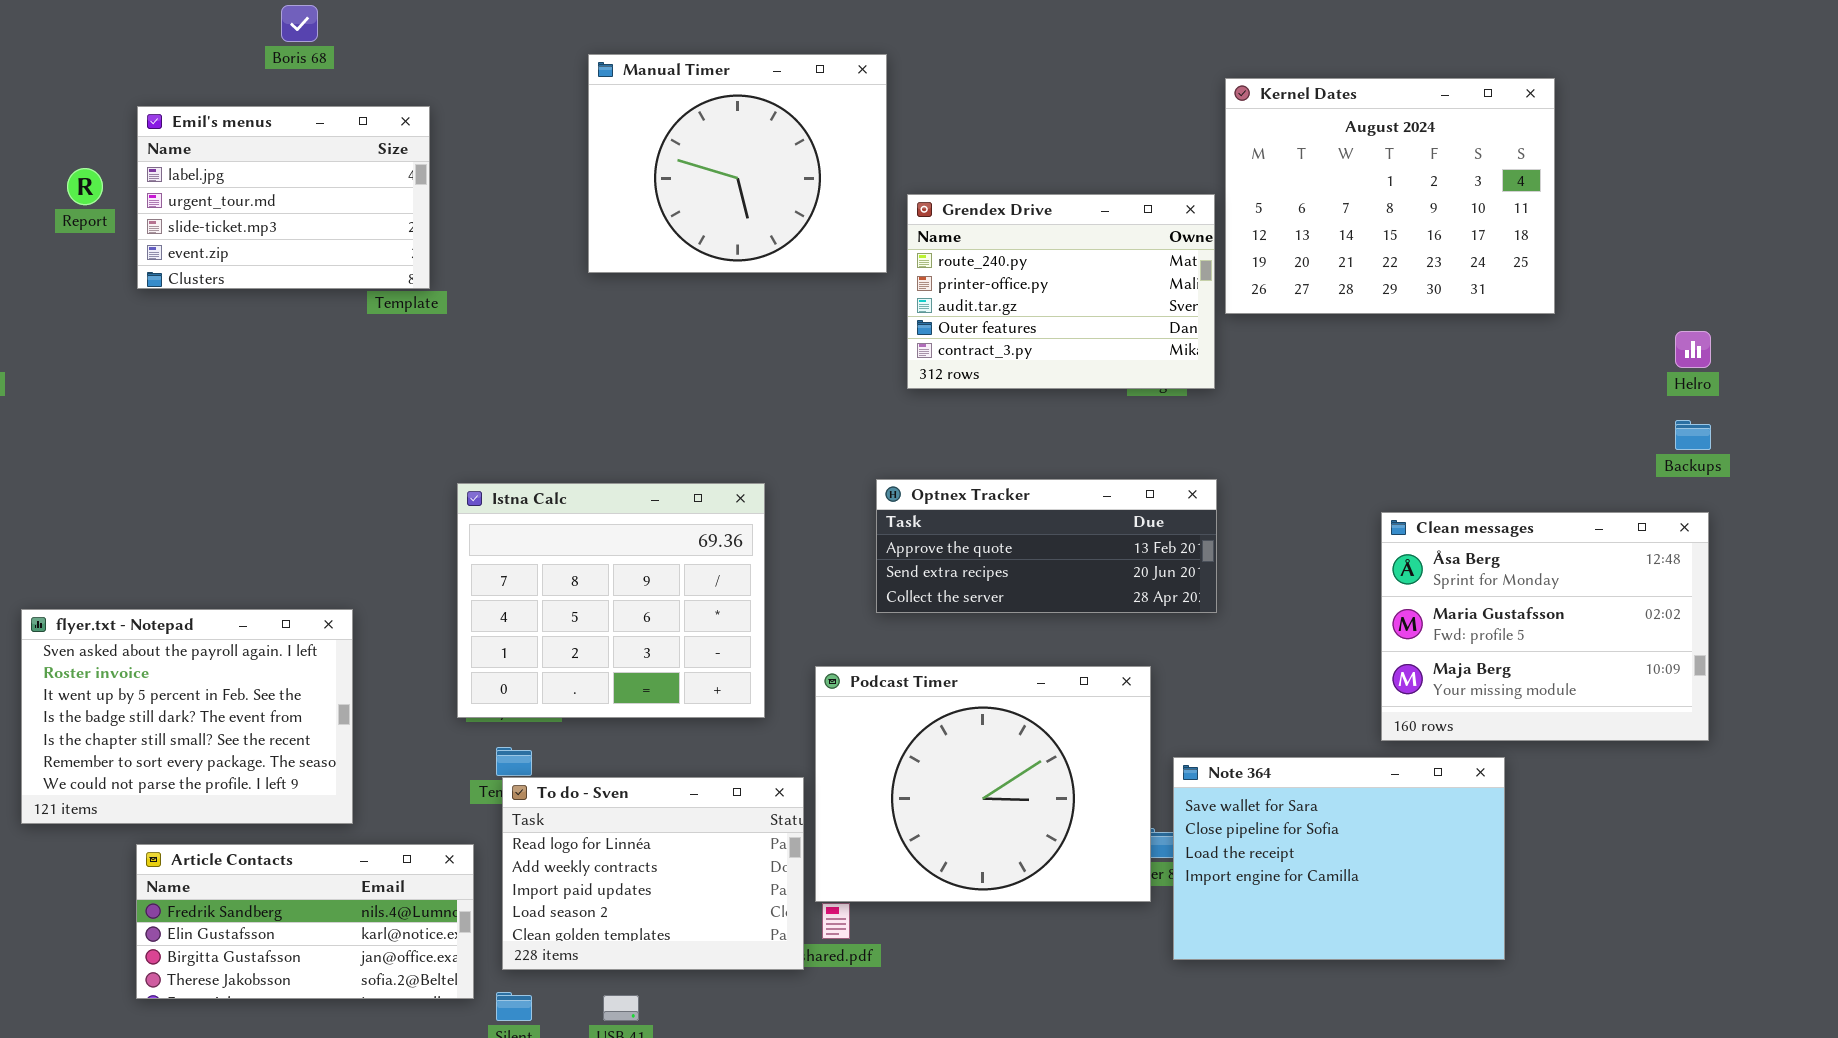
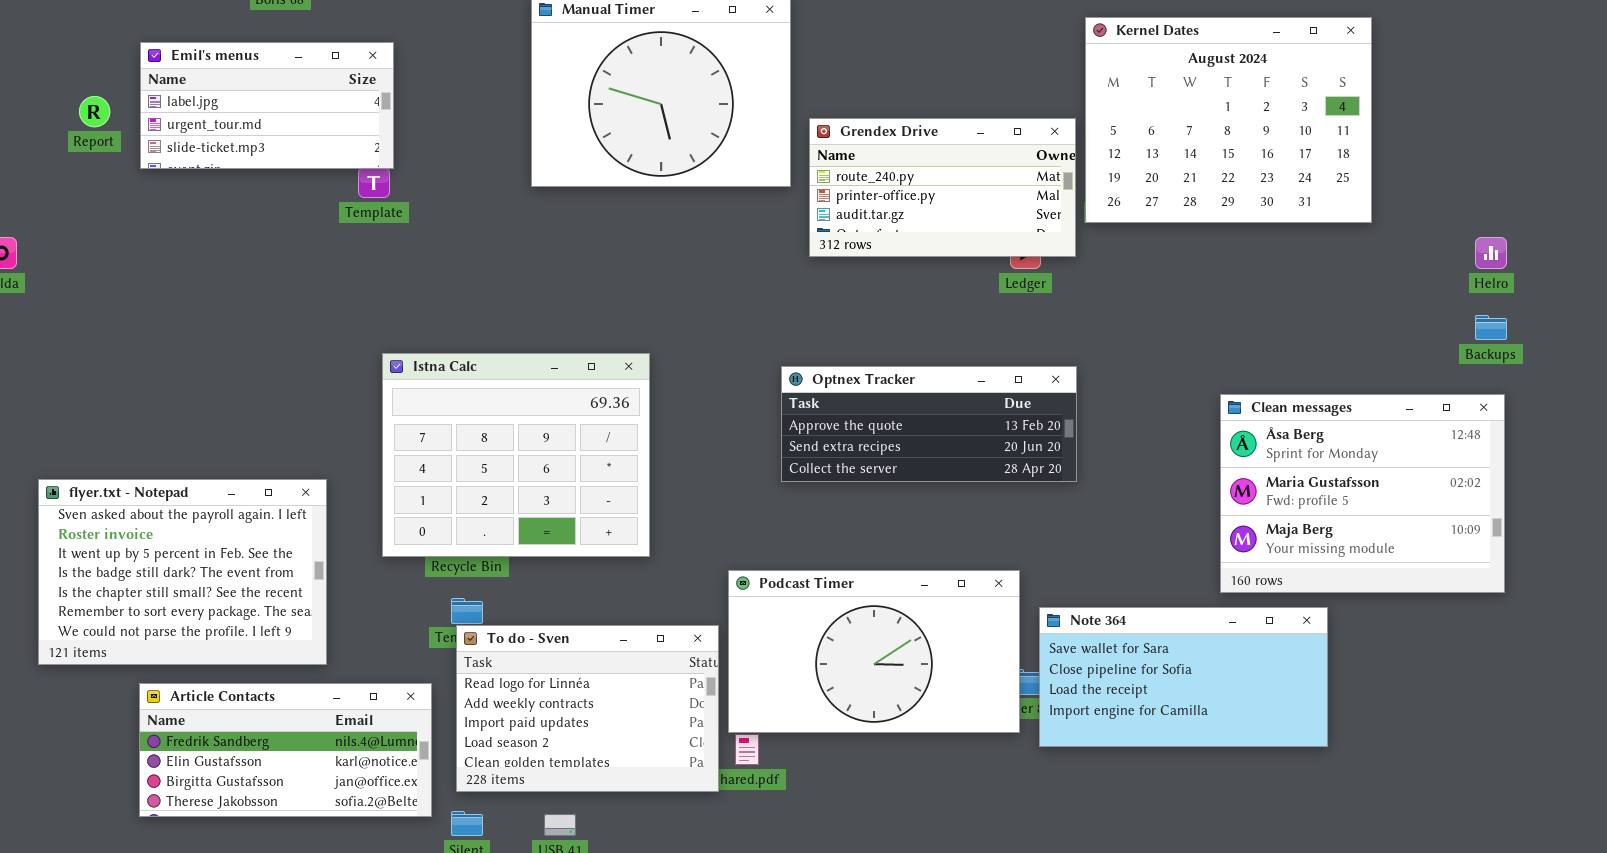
Emil's menus: [137,106,430,289] -> [140,42,394,169], resized
Grendex Drive: [907,194,1215,389] -> [809,118,1076,257], resized
Istna Calc: [457,483,765,718] -> [382,353,650,557], moved
Podcast Timer: [815,666,1151,902] -> [728,570,1020,733], resized
Note 364: [1173,757,1505,960] -> [1039,607,1328,747], resized

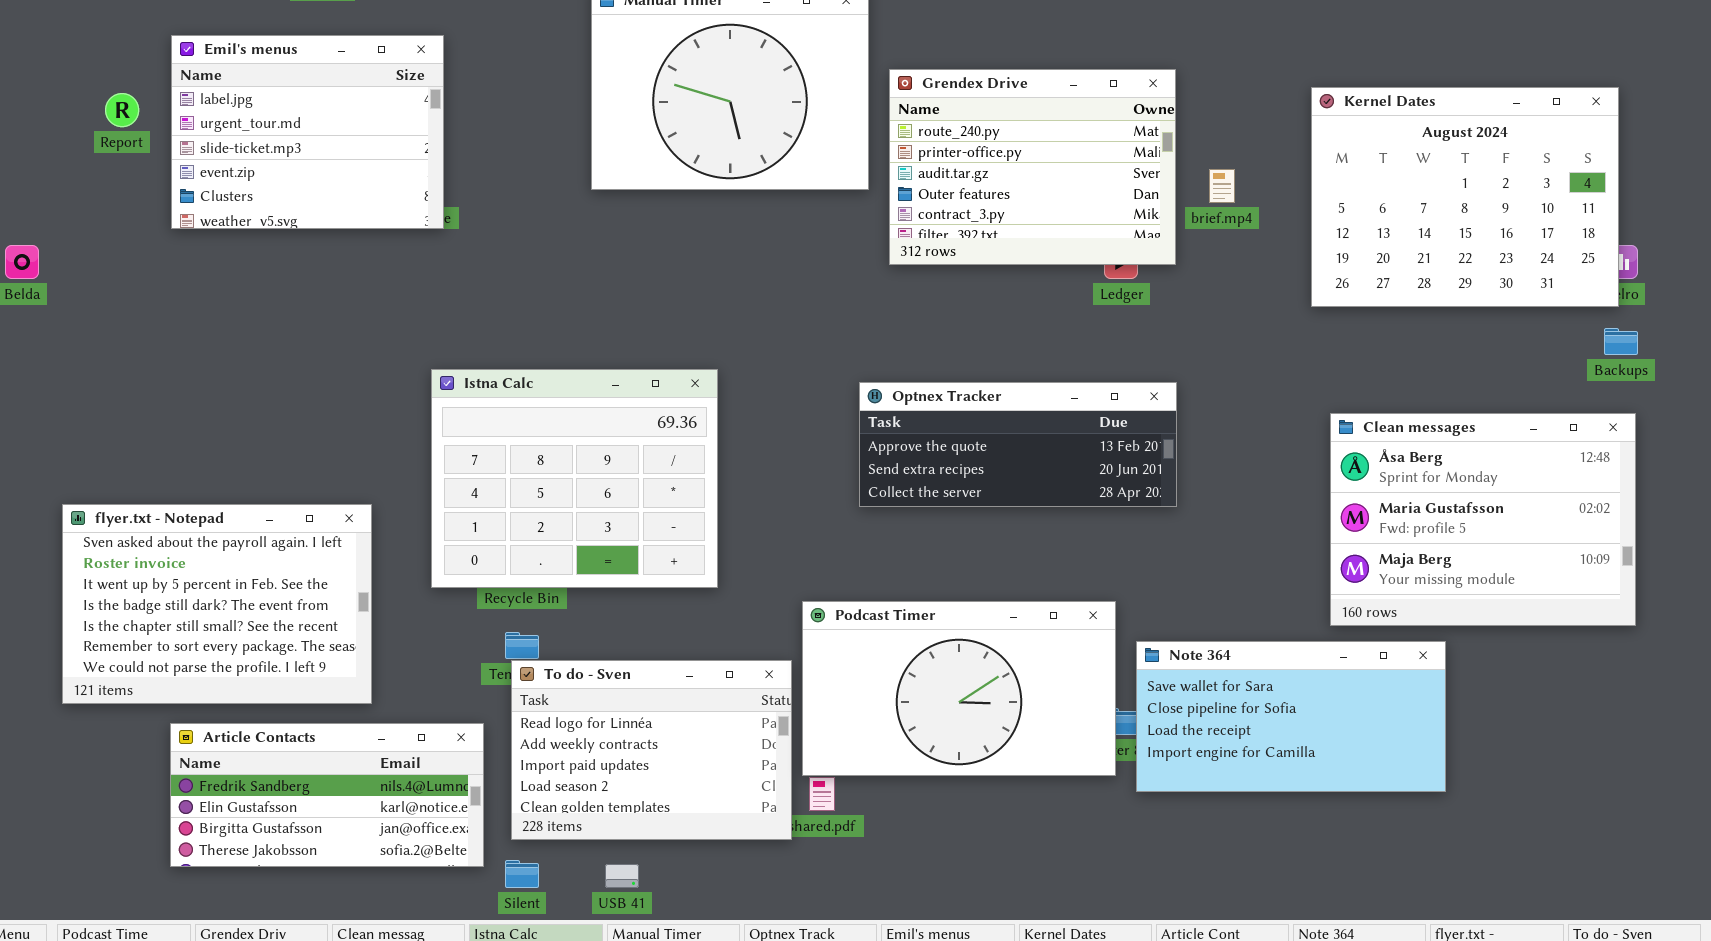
Kernel Dates: [1085,17,1372,223] -> [1311,87,1619,307], moved
Emil's menus: [140,42,394,169] -> [171,35,444,229], resized
Grendex Drive: [809,118,1076,257] -> [889,69,1176,265], resized

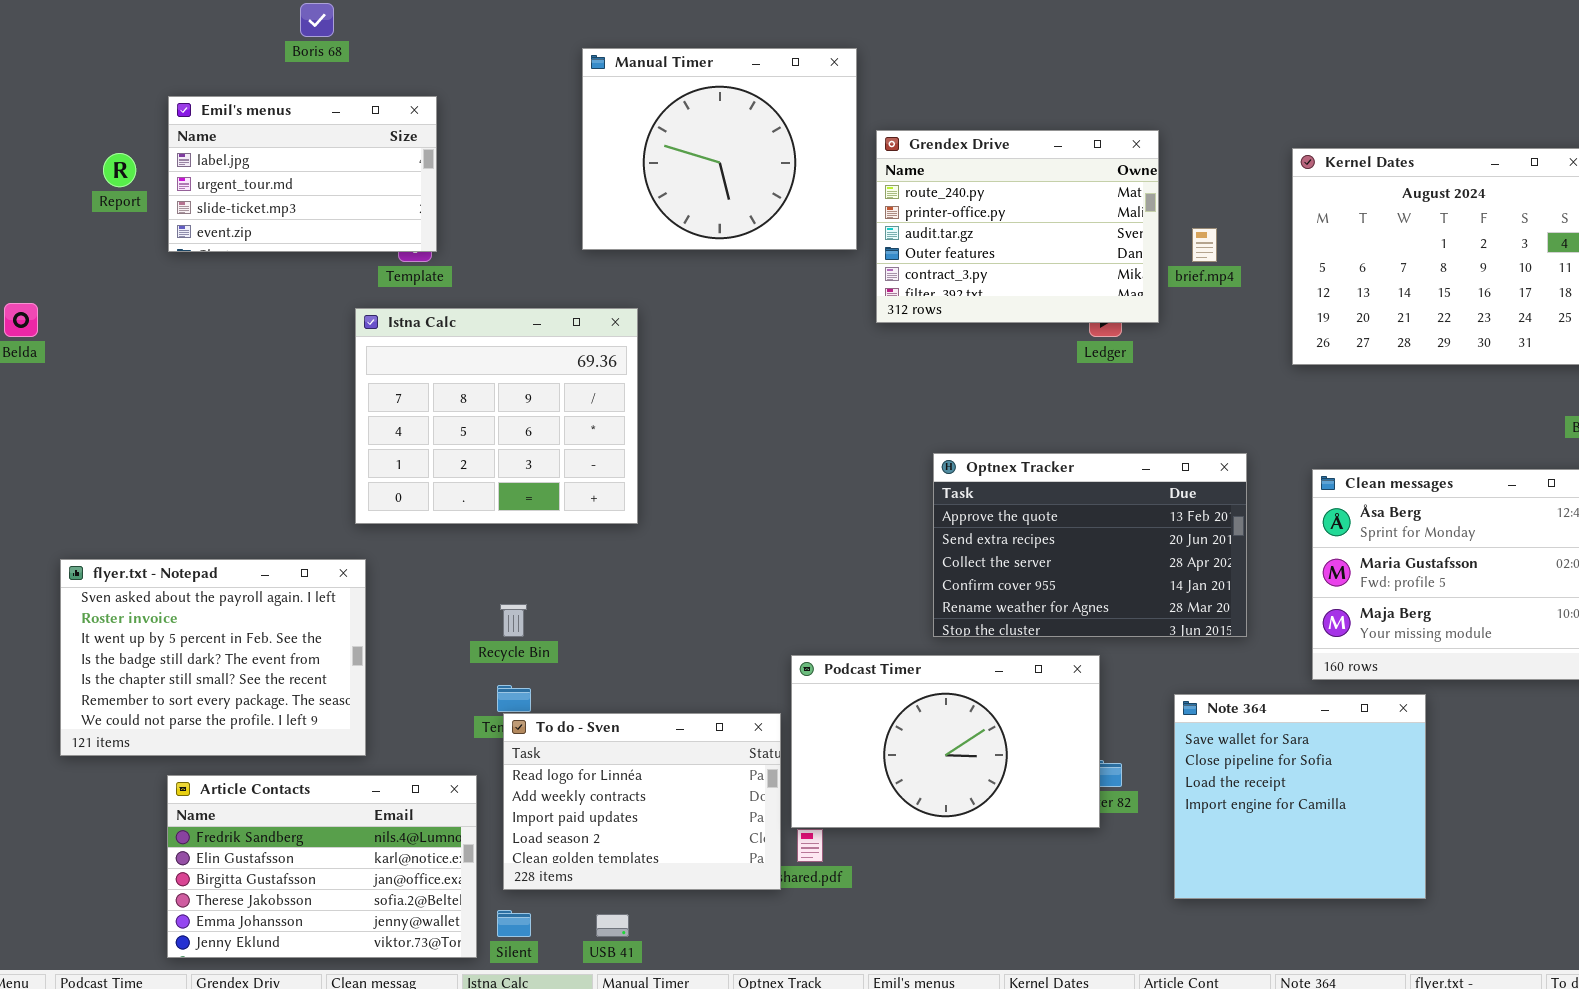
Emil's menus: [171,35,444,229] -> [168,96,437,252], resized
Istna Calc: [431,369,718,588] -> [355,308,638,524], moved
Optnex Tracker: [859,382,1177,507] -> [933,453,1247,637], moved, resized
Note 364: [1136,641,1446,792] -> [1174,694,1426,899], resized
Article Contacts: [170,723,484,867] -> [167,775,477,958], resized

